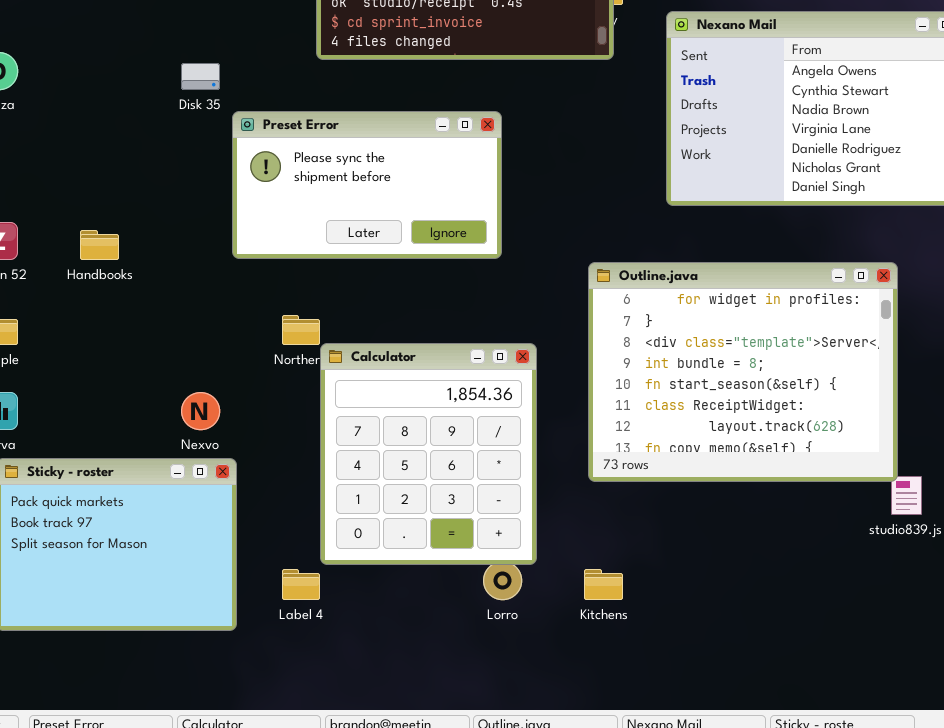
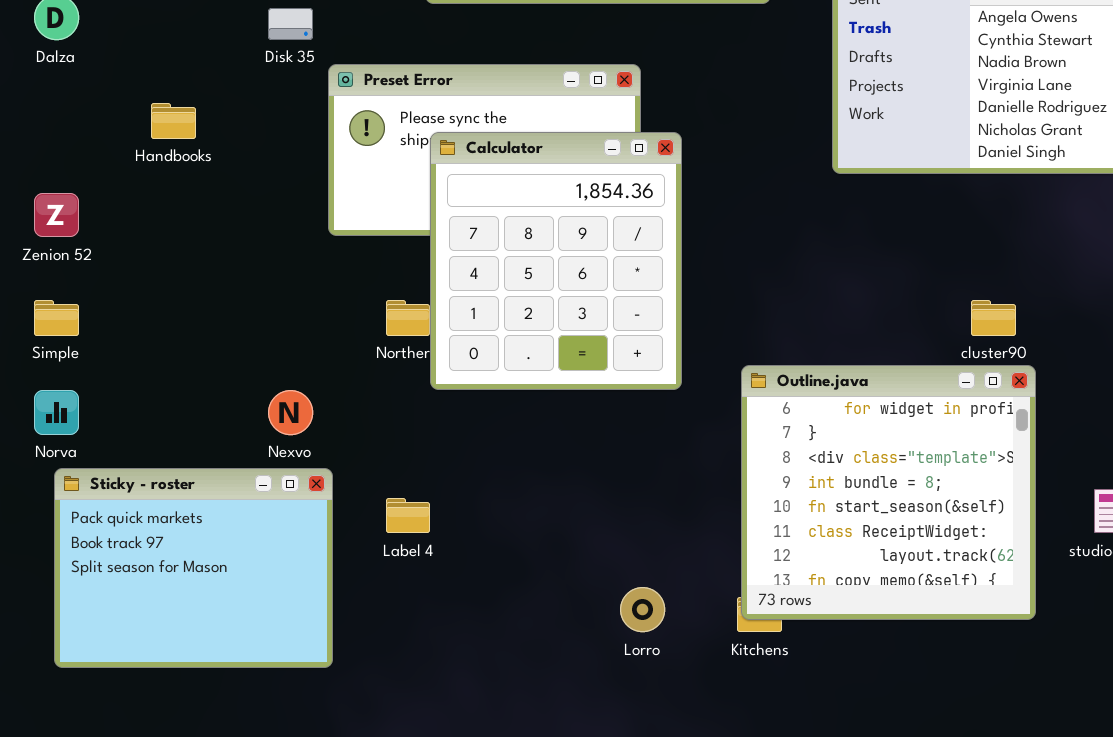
Handbooks: [80,230,119,260] -> [151,103,196,139], moved
Outline.java: [588,262,898,482] -> [741,365,1036,620], moved, resized
Calculator: [320,343,537,565] -> [430,132,682,390], moved
Label 4: [282,569,320,600] -> [386,498,430,533], moved

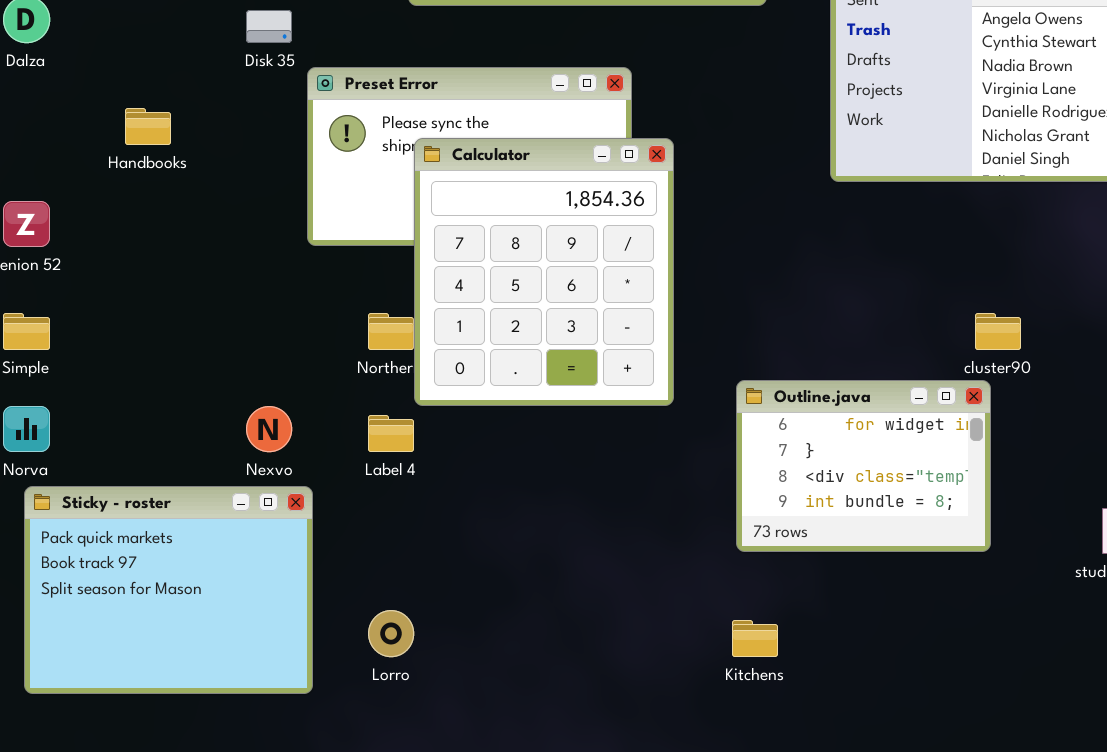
Outline.java: [741,365,1036,620] -> [736,380,991,552], resized
Label 4: [386,498,430,533] -> [368,415,414,452], moved
Lorro: [620,587,665,632] -> [368,610,414,657], moved

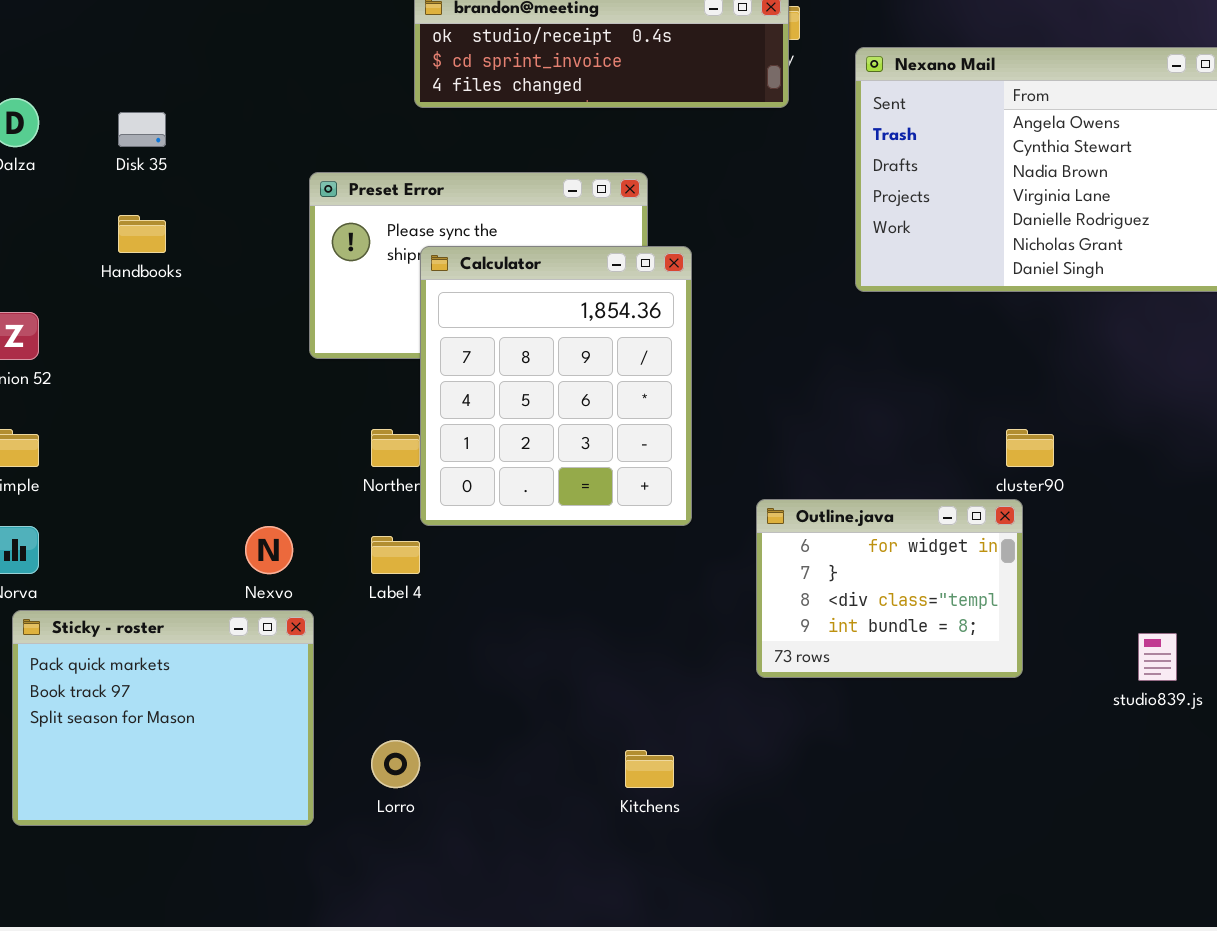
Disk 35: [246,10,292,43] -> [118,112,166,147], moved
Kitchens: [732,620,778,657] -> [625,750,674,788], moved

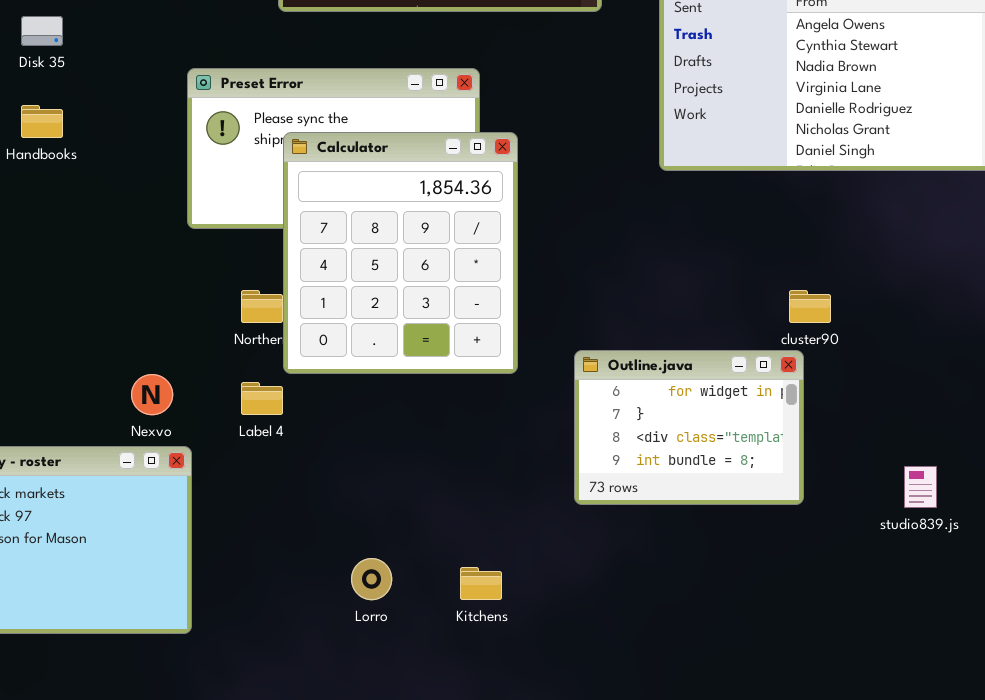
Lorro: [371,740,420,788] -> [351,558,392,600], moved

